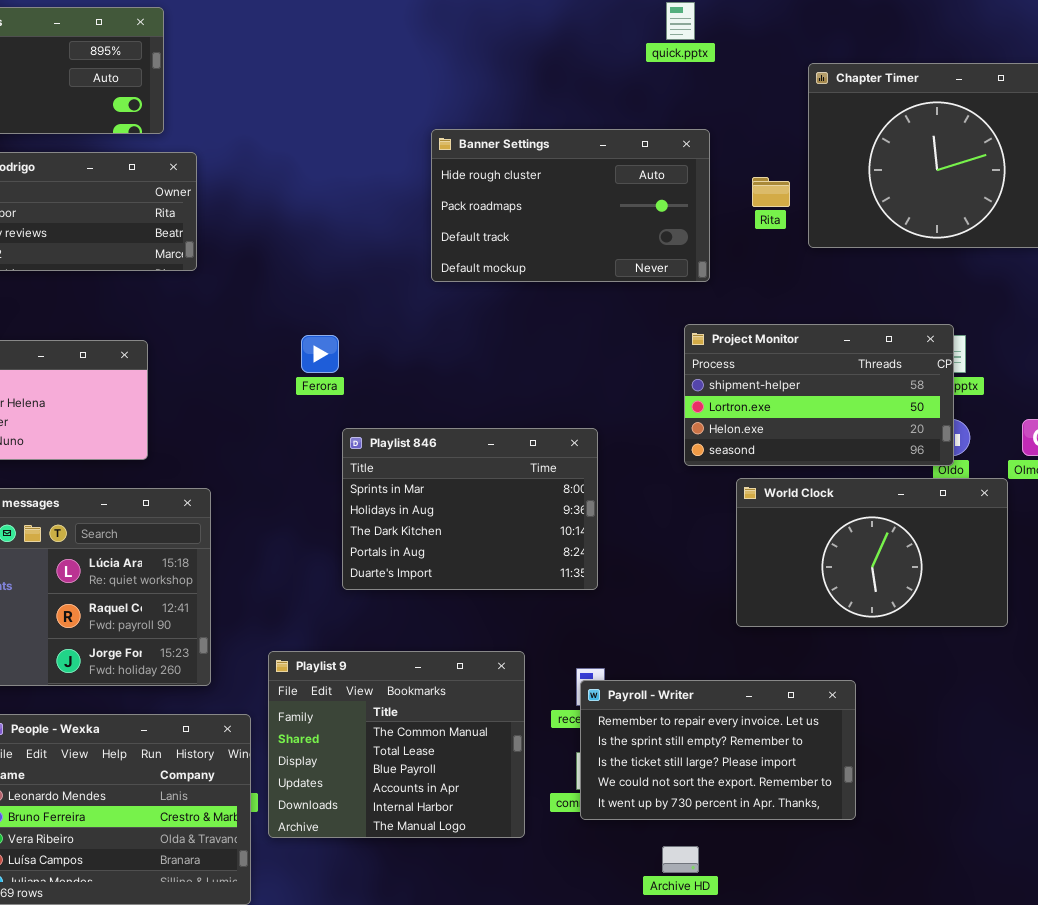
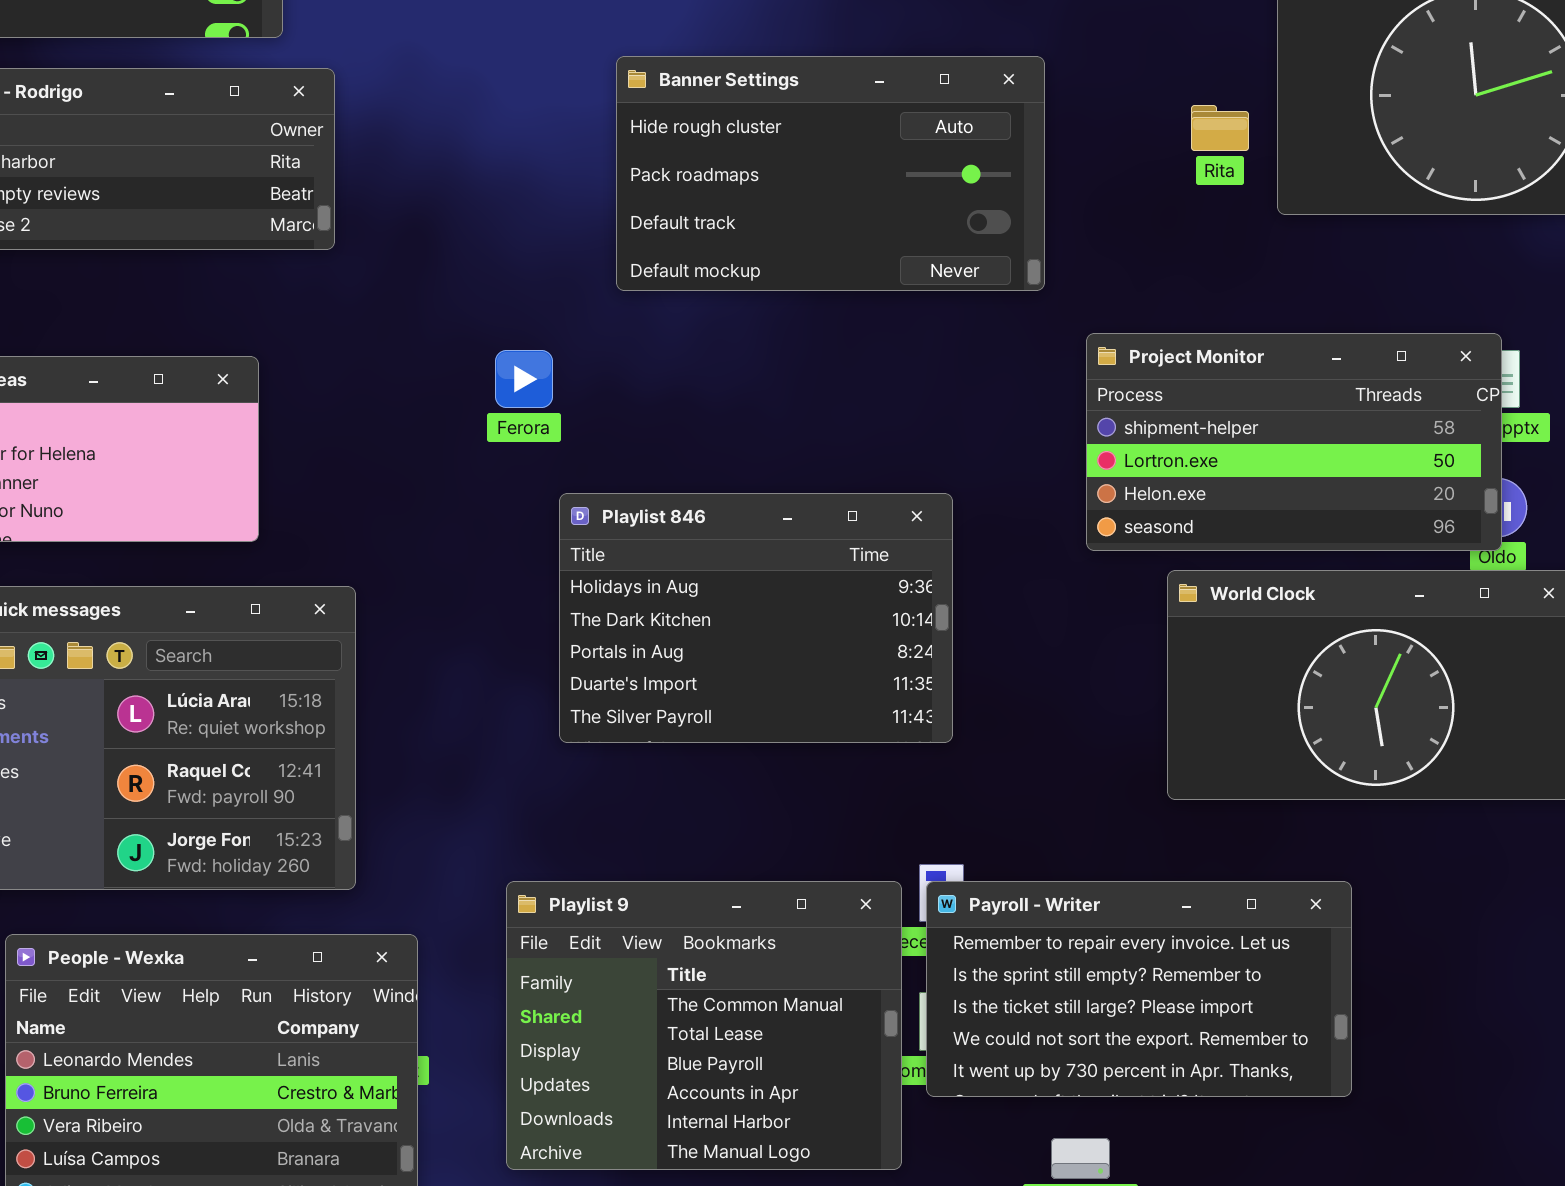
Banner Settings: [431,129,710,282] -> [616,56,1045,291], moved
Playlist 846: [342,428,598,590] -> [559,493,953,743], scrolled down 1 row
Playlist 9: [268,651,525,838] -> [506,881,902,1170], moved

